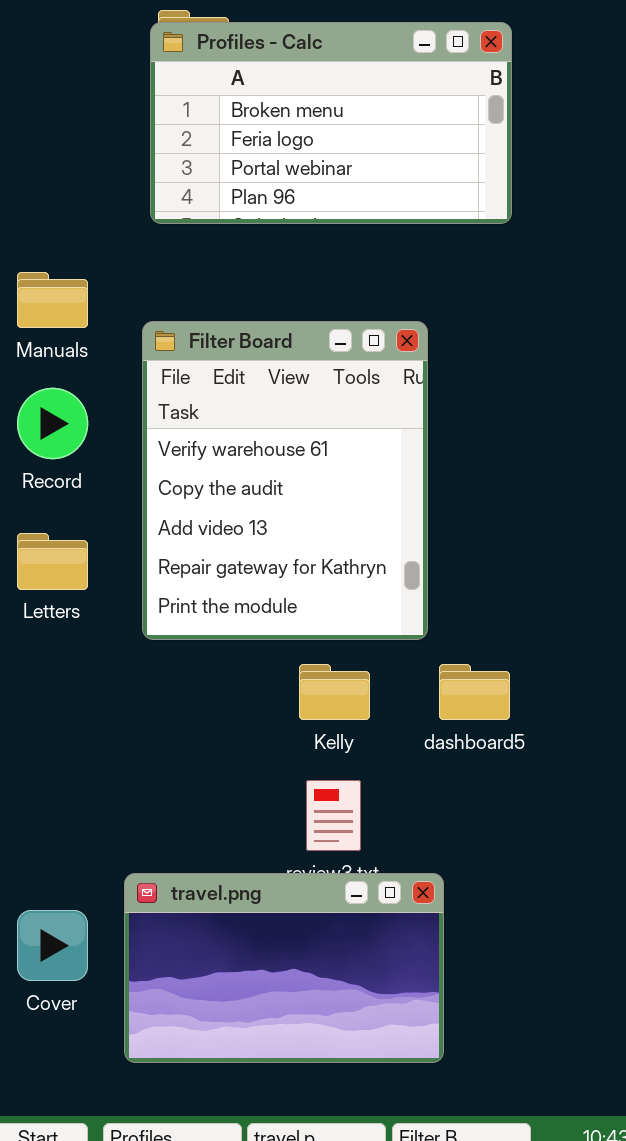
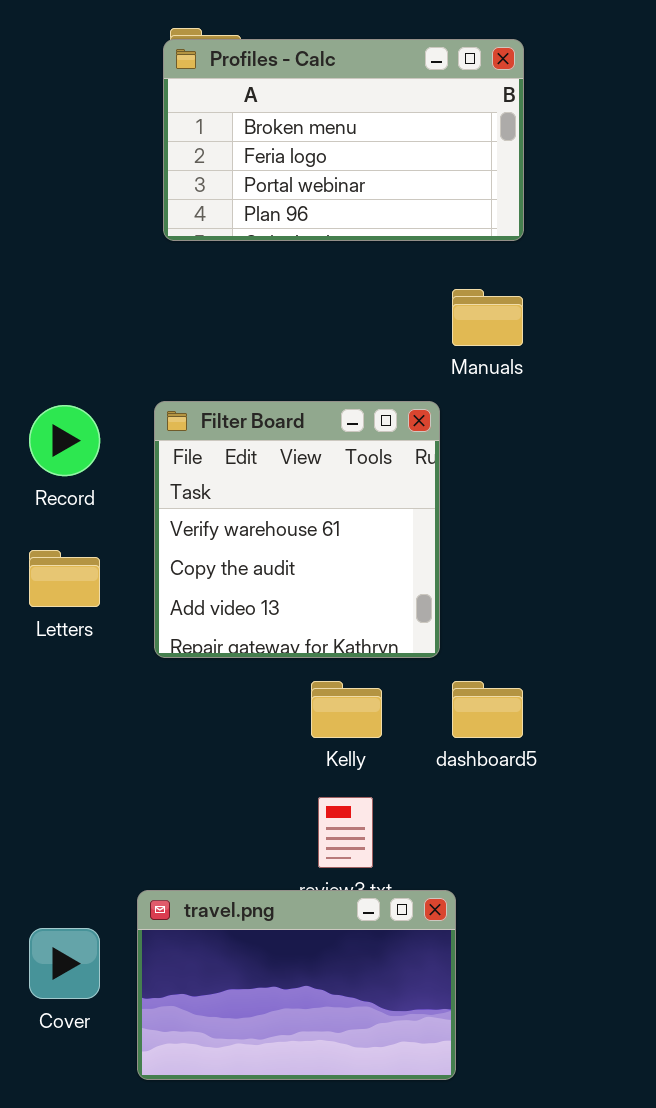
Manuals: [17,272,88,328] -> [452,289,523,346], moved
Filter Board: [142,321,428,640] -> [154,401,440,658], resized

